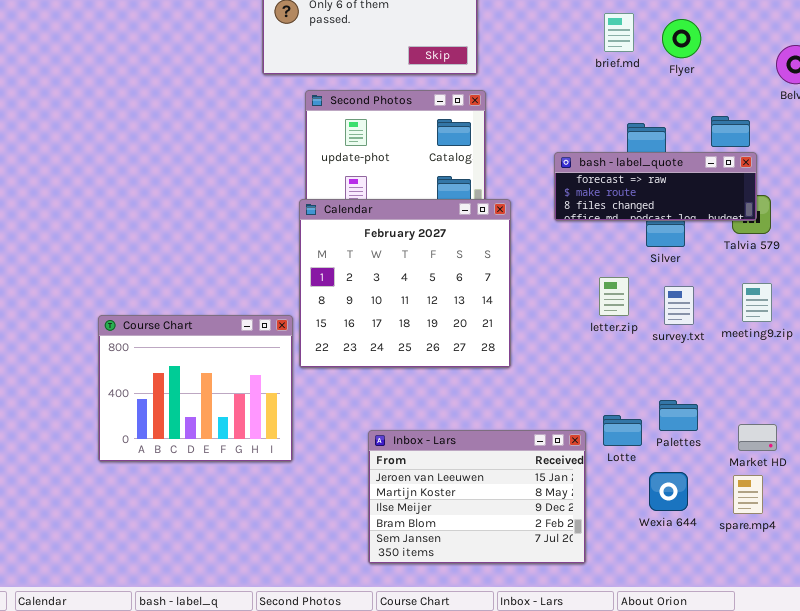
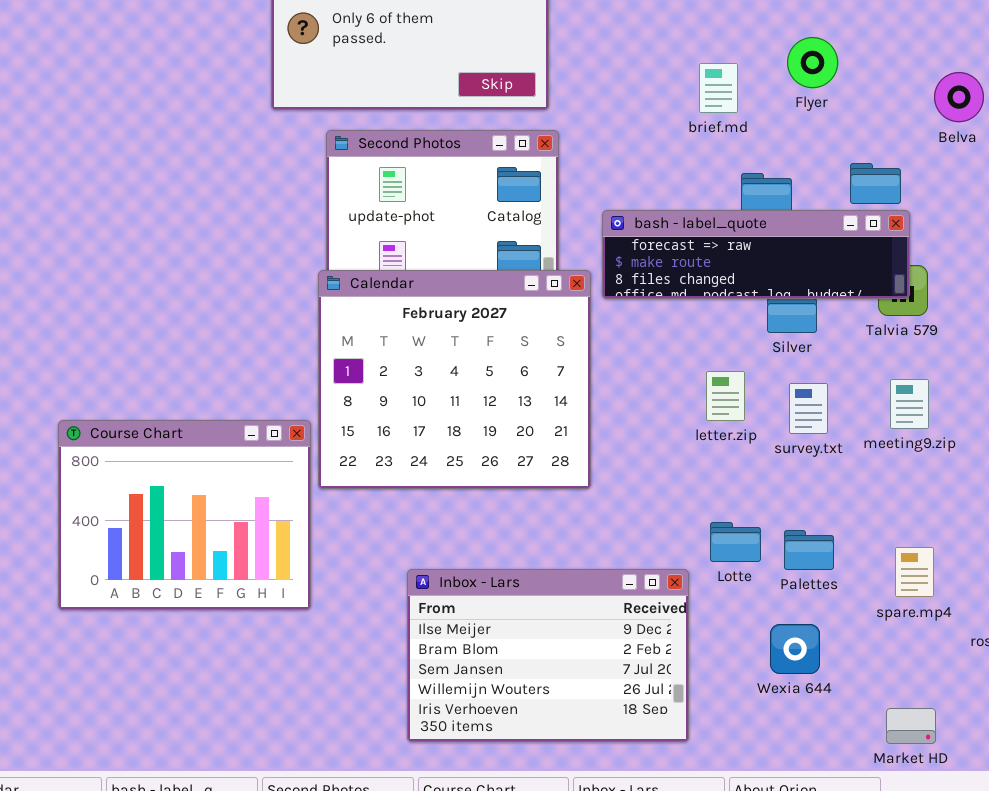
brief.md: [604,13,634,52] -> [699,63,738,113], moved
bash - label_quote: [554,152,757,221] -> [602,210,910,299], resized
Lotte: [603,415,642,446] -> [710,522,761,562], moved
Market HD: [738,424,777,451] -> [886,708,936,744], moved
Inbox - Lars: [368,430,586,564] -> [407,569,689,742], scrolled down 2 rows
spare.mp4: [733,475,763,514] -> [895,547,934,597], moved

